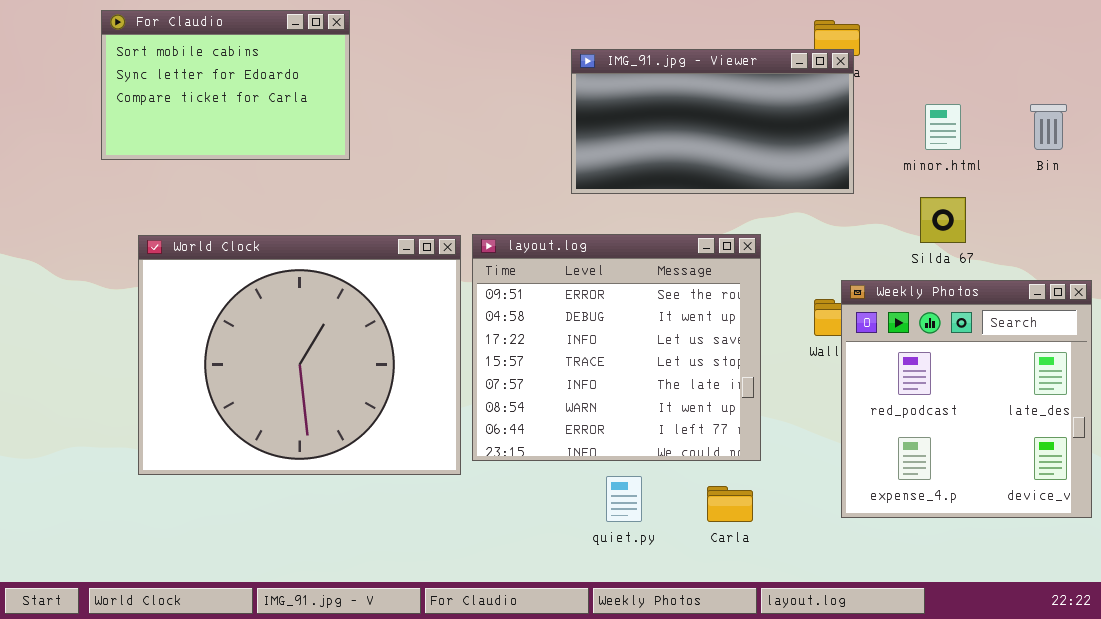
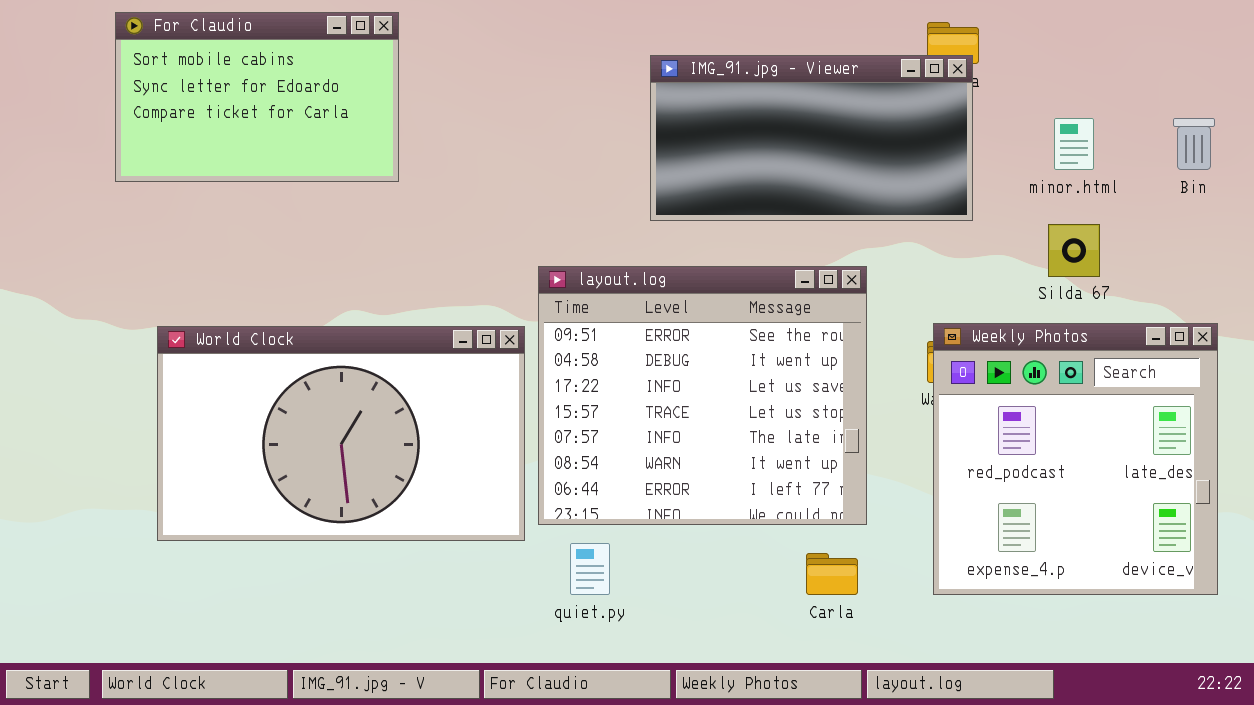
World Clock: [138,235,461,475] -> [157,326,525,541], resized
Weekly Photos: [841,280,1092,518] -> [933,323,1218,595], moved
quiet.py: [606,476,642,522] -> [570,543,610,595], moved

